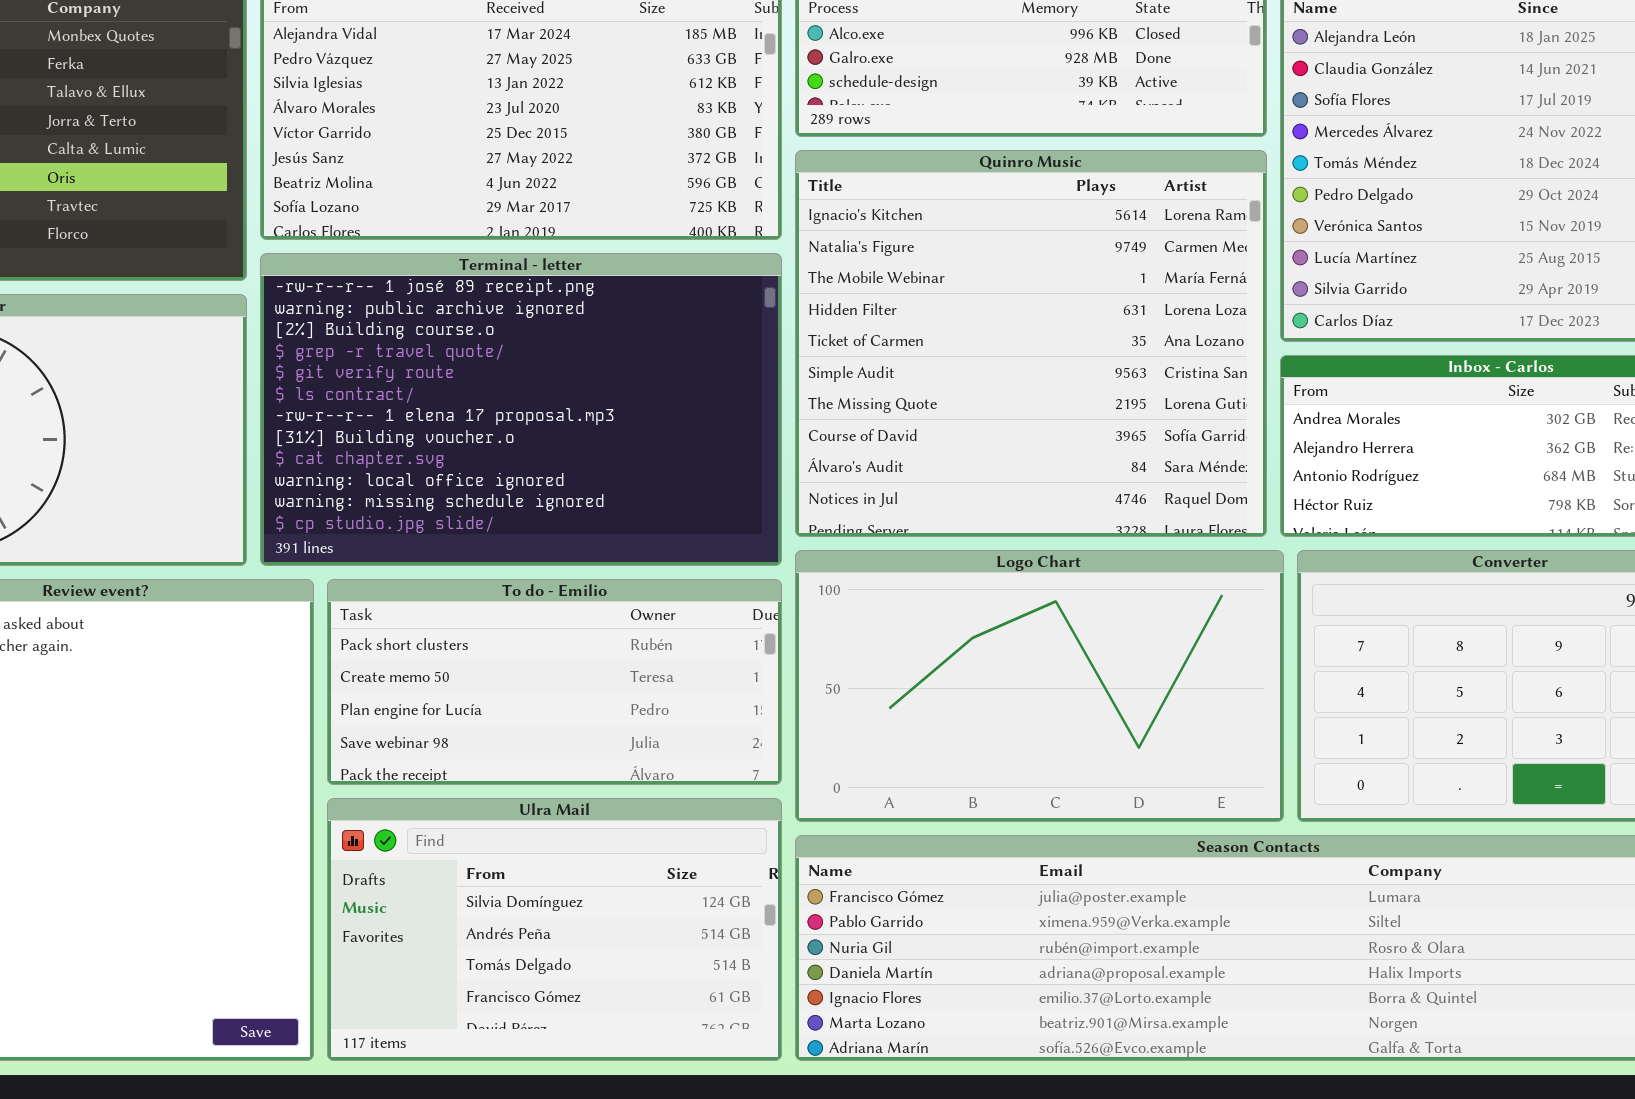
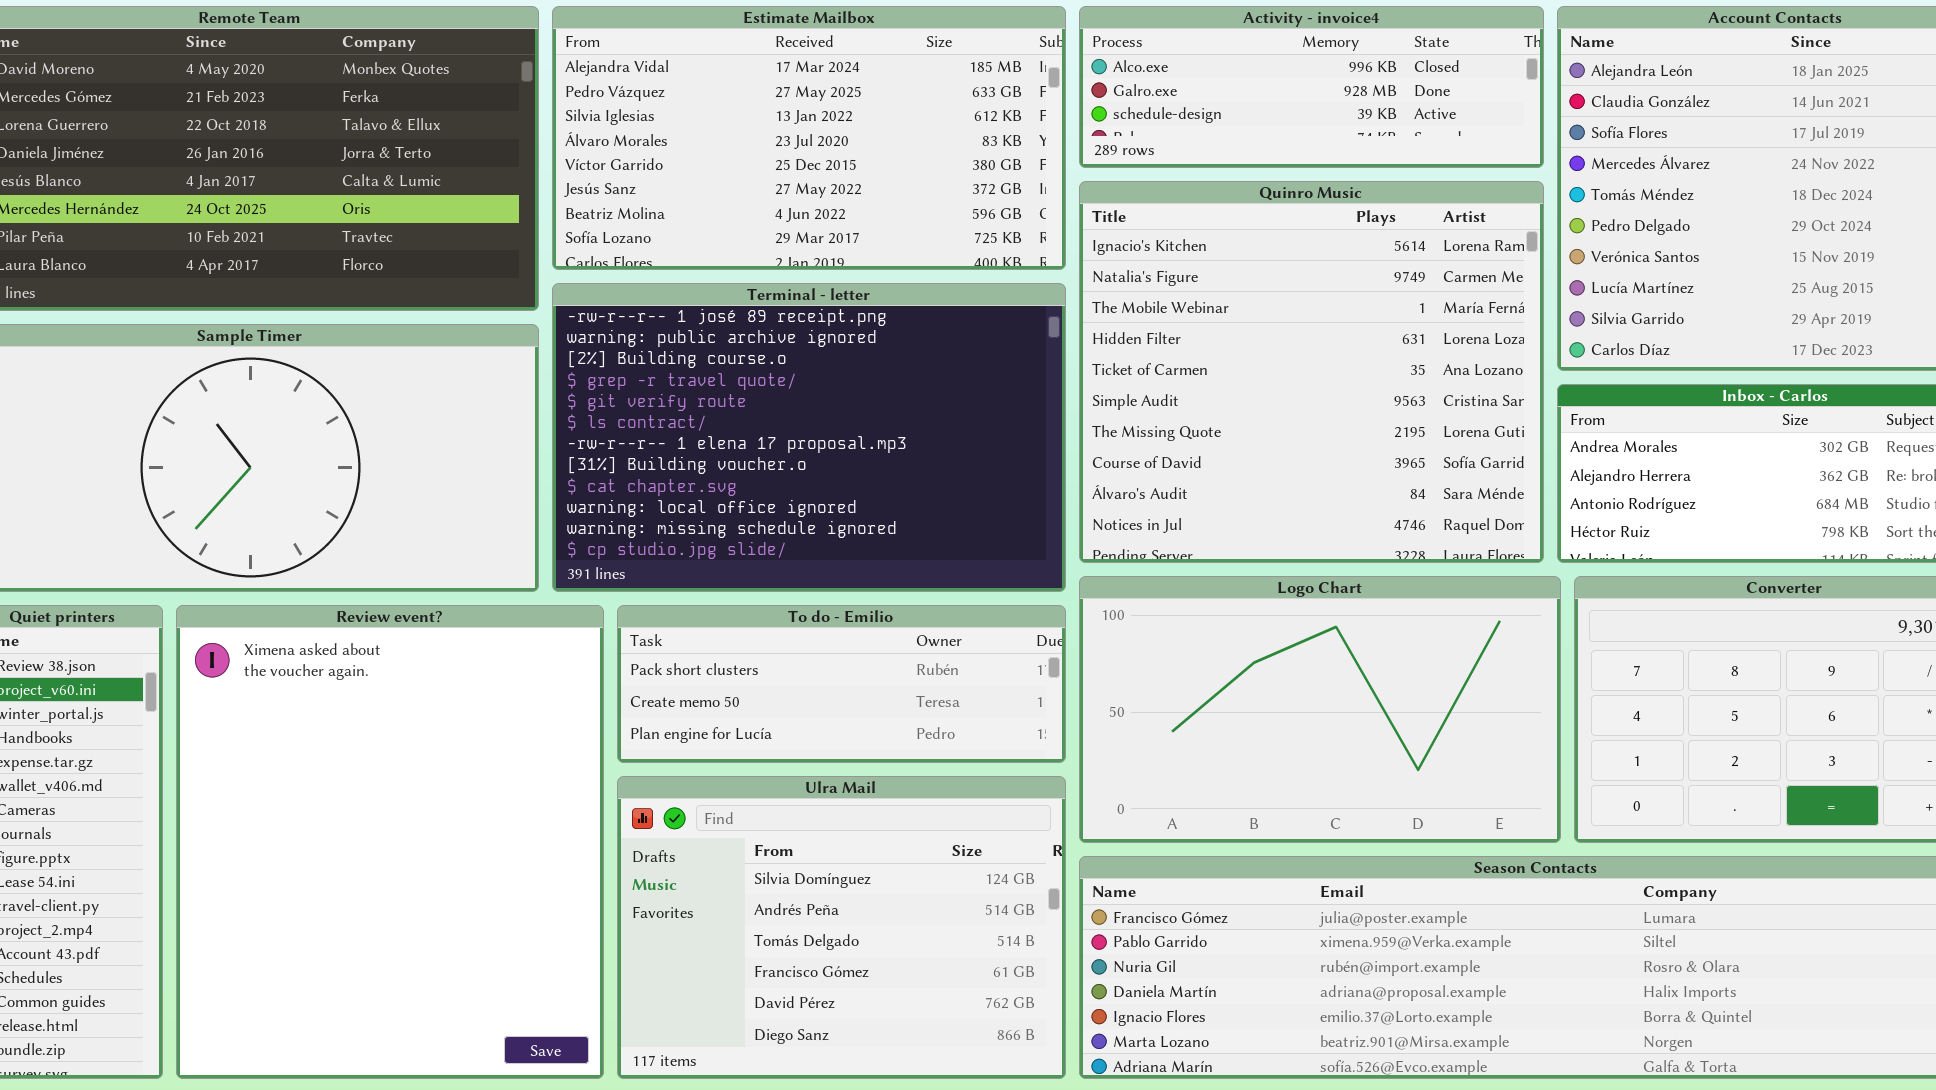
To do - Emilio: [327,579,782,785] -> [617,605,1066,763], resized
Ulra Mail: [327,798,782,1061] -> [617,776,1066,1079], resized

